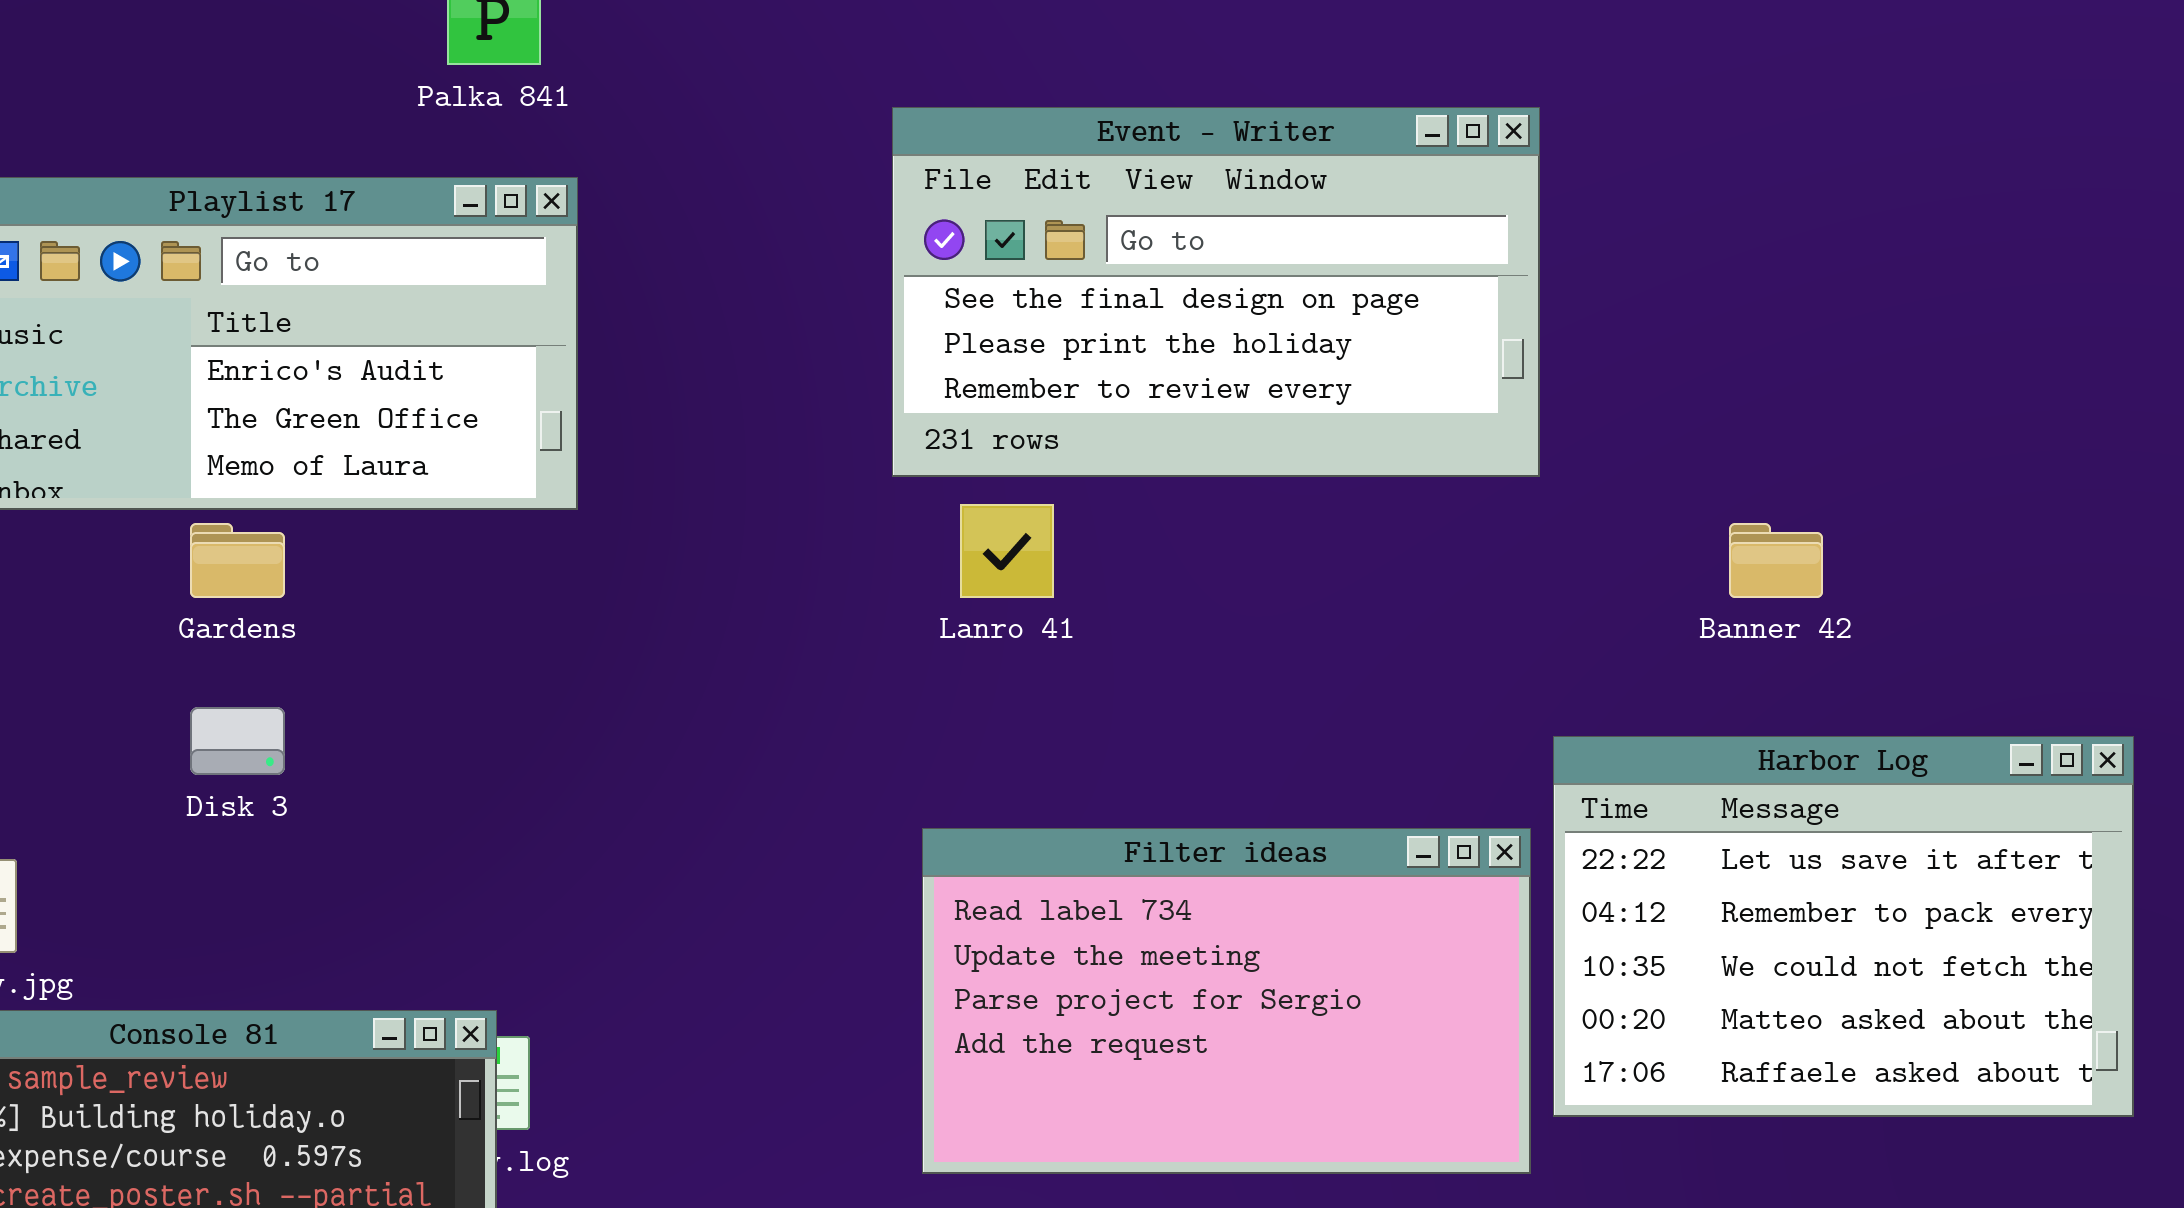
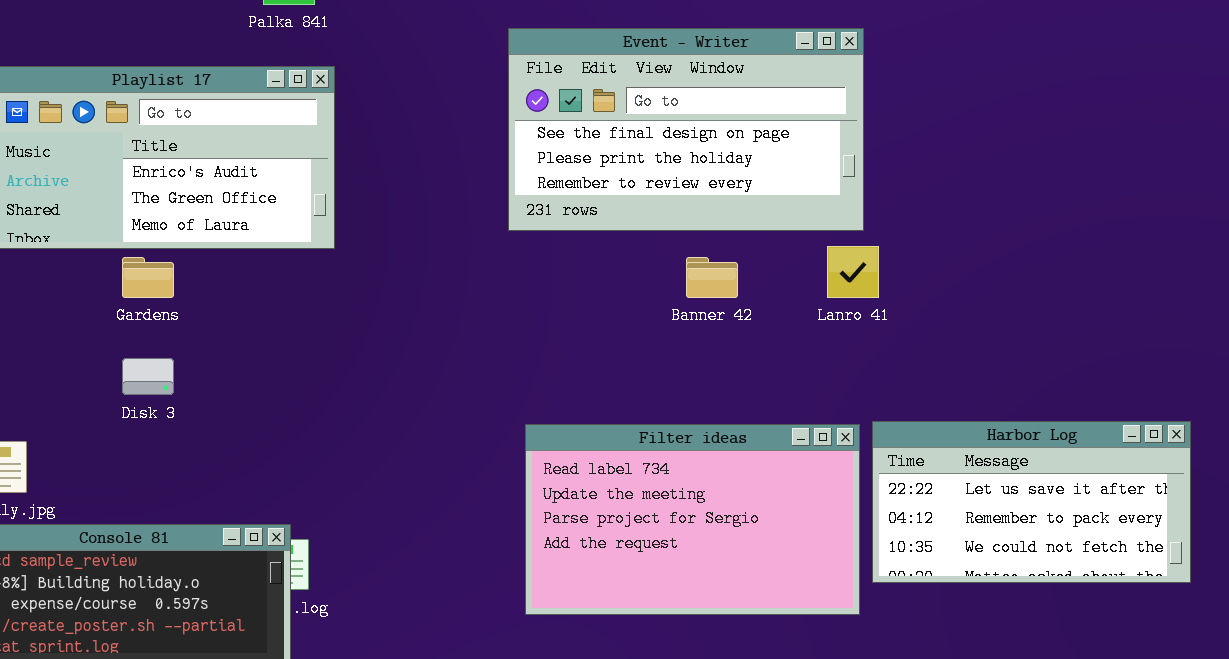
Lanro 41: [960,504,1054,598] -> [827,246,879,298], moved
Banner 42: [1729,523,1823,598] -> [686,257,738,298], moved
Harbor Log: [1553,736,2134,1117] -> [872,421,1191,583], resized

